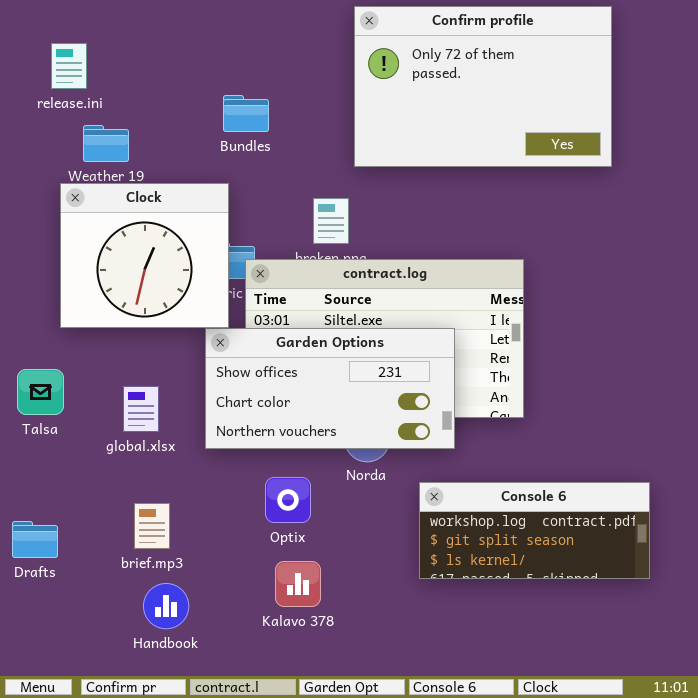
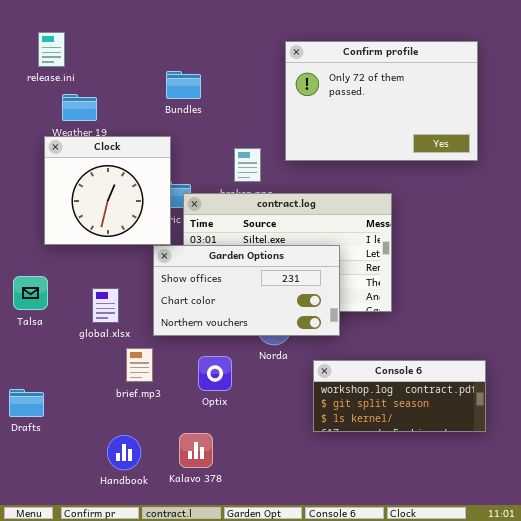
Confirm profile: [354,6,612,167] -> [285,41,478,161], moved
brief.mp3: [134,503,170,549] -> [126,348,153,382], moved
Kalavo 378: [275,561,321,607] -> [179,433,213,468], moved

